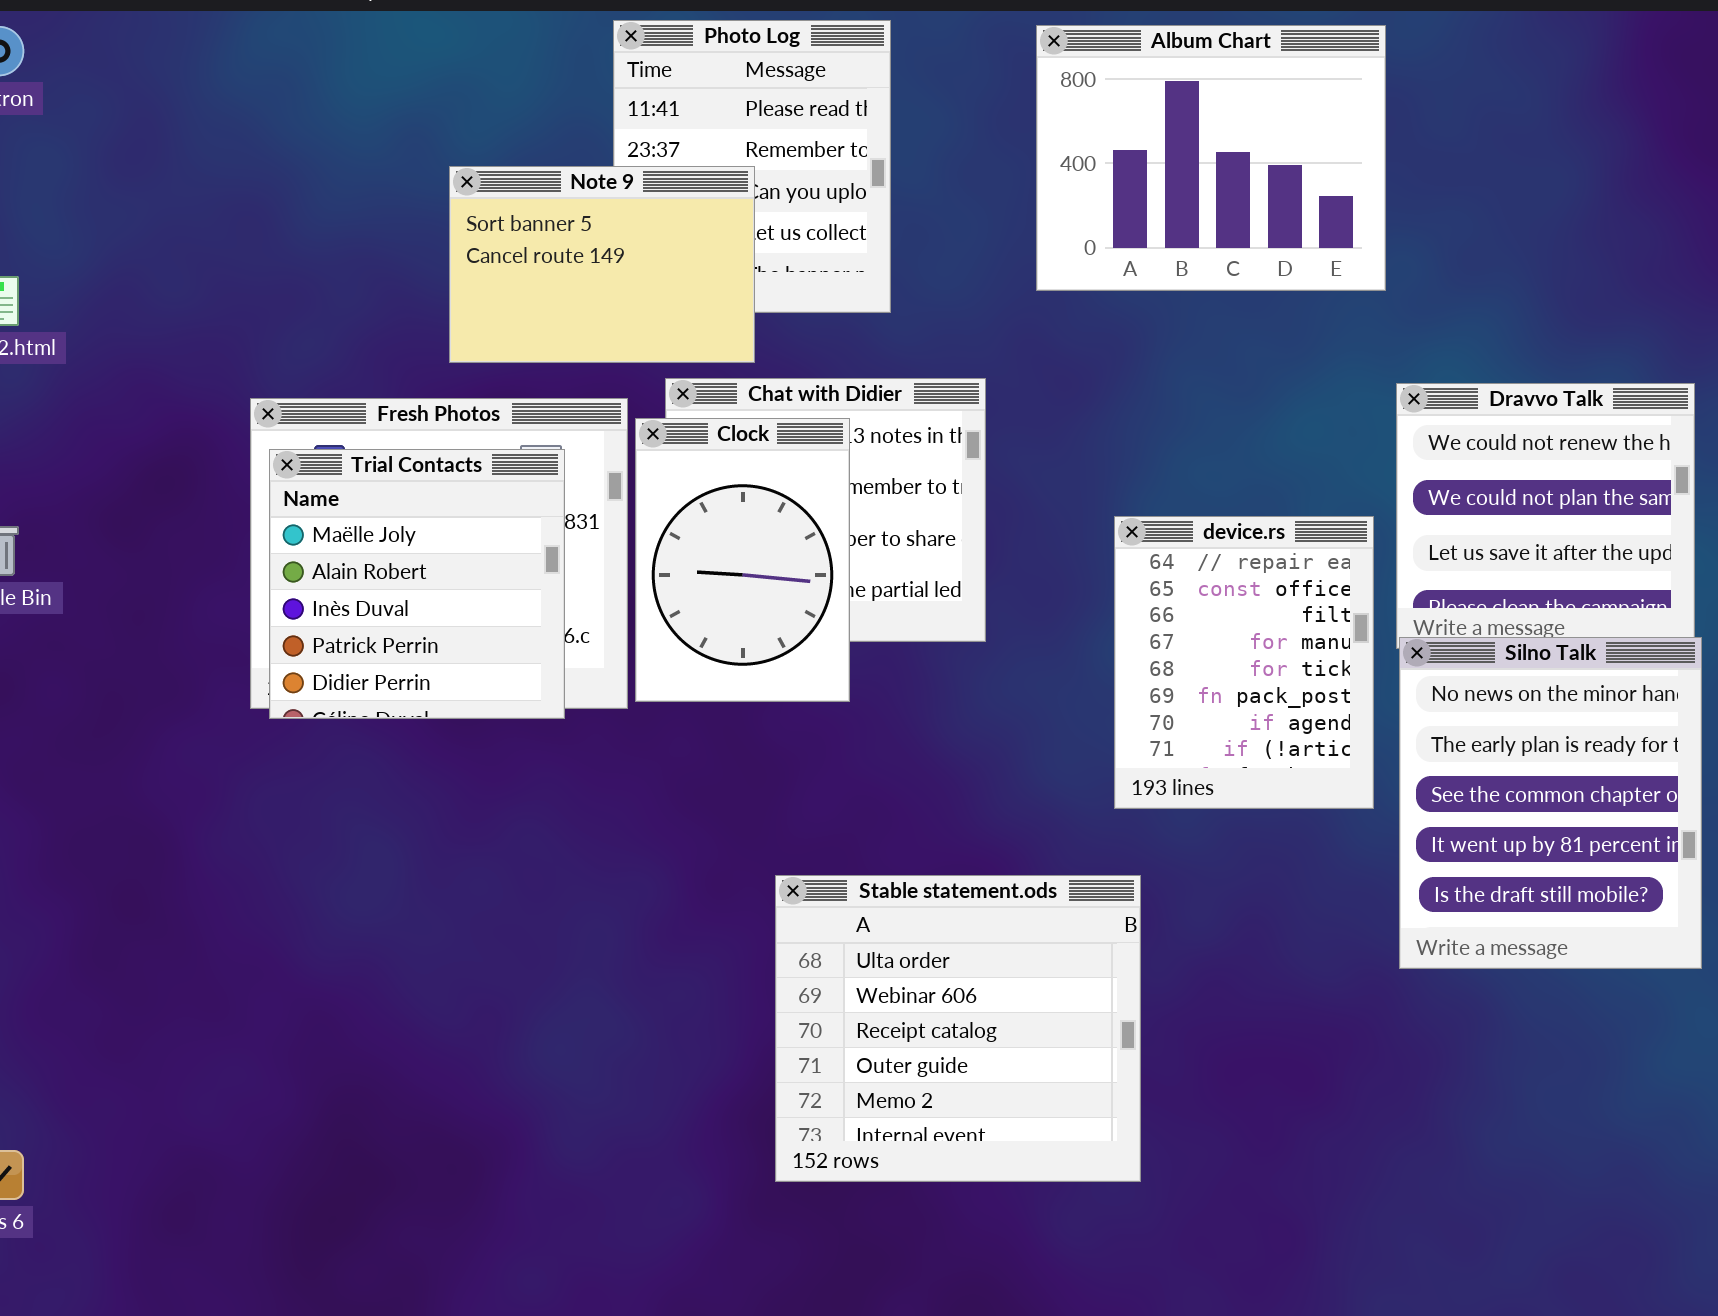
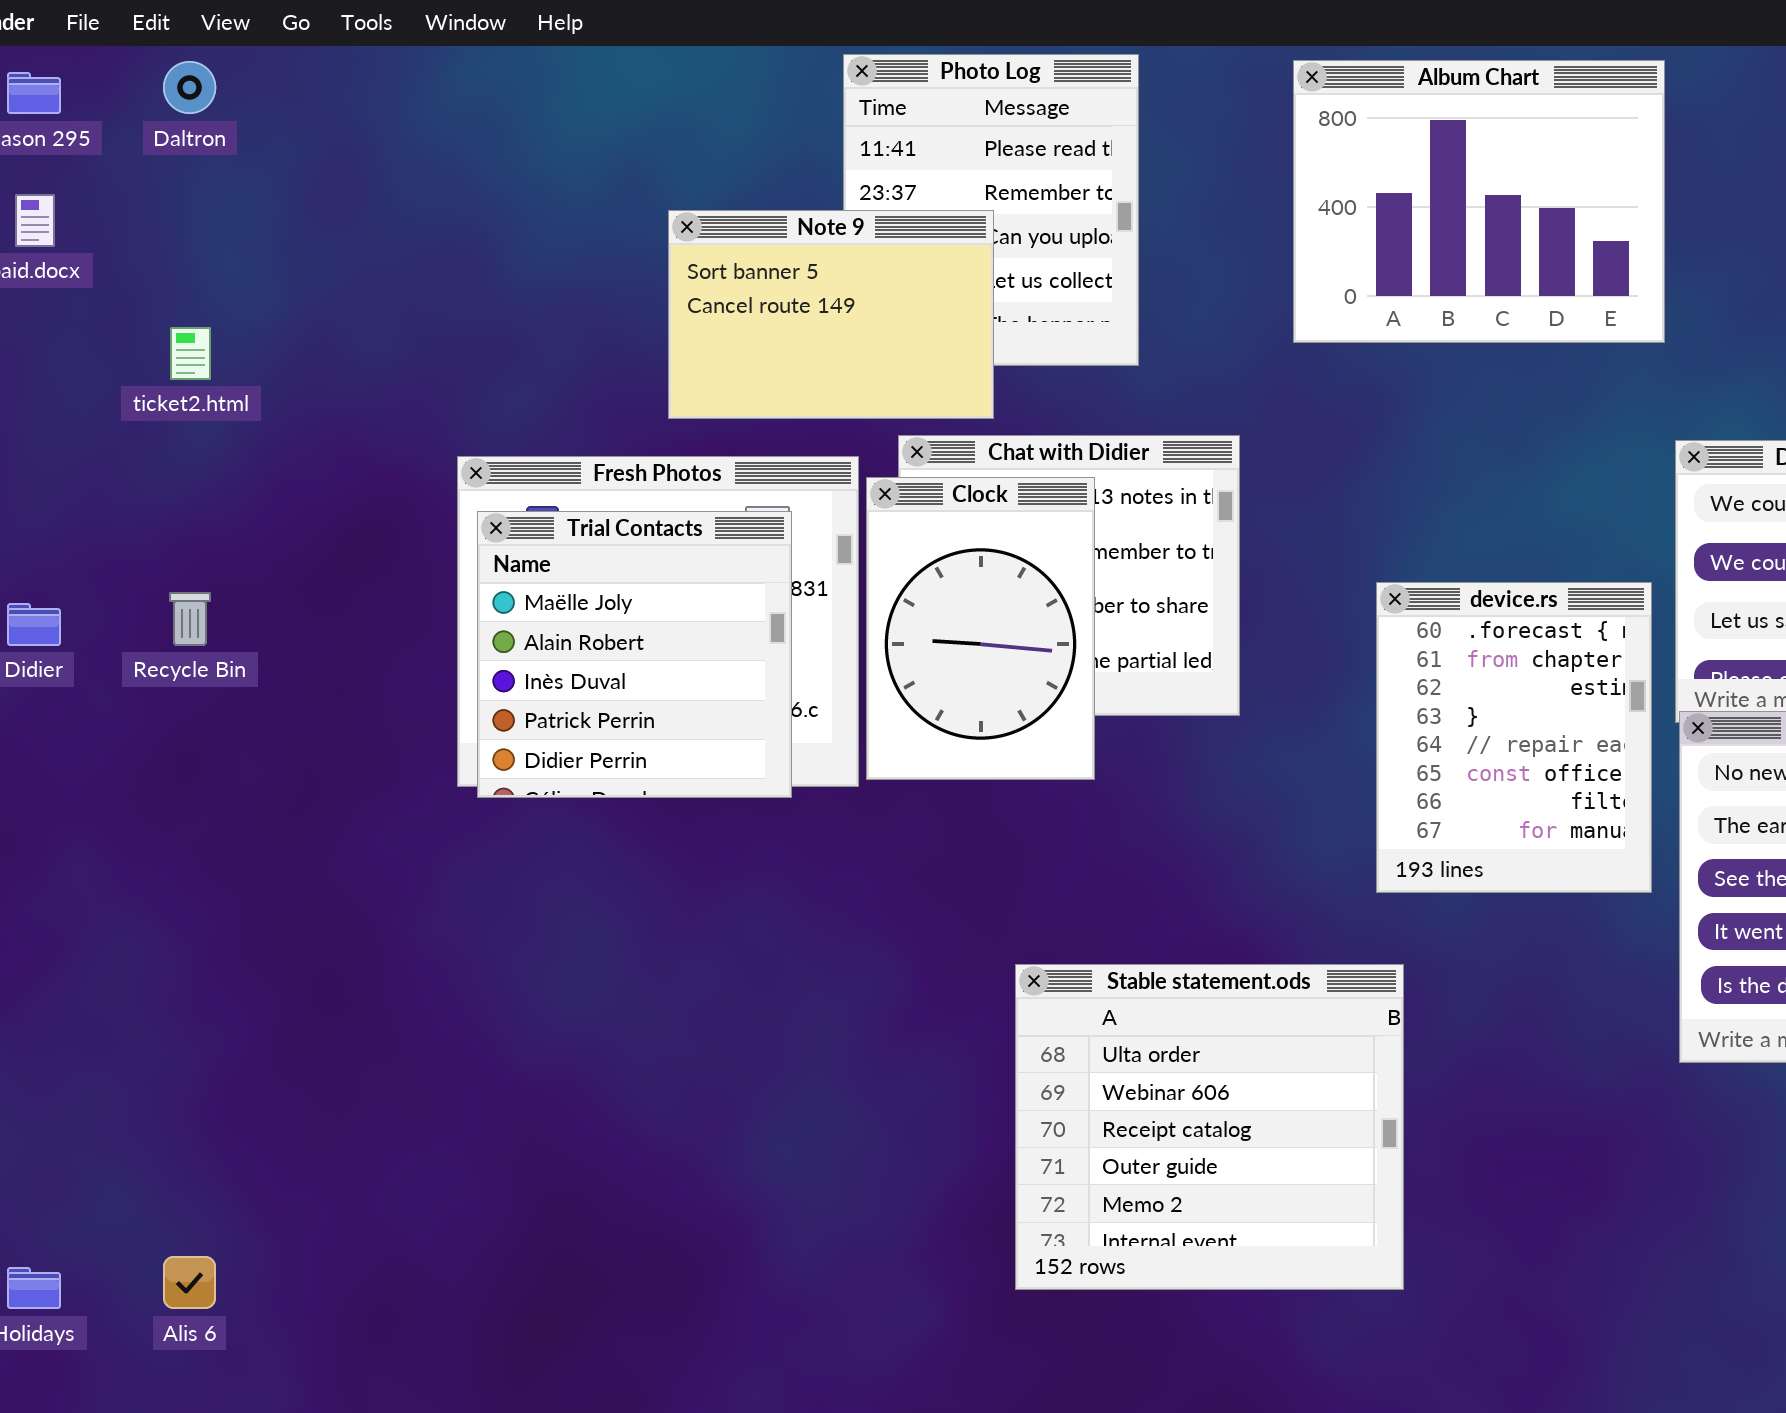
device.rs: [1114,516,1374,809] -> [1376,582,1652,893], scrolled up 4 rows

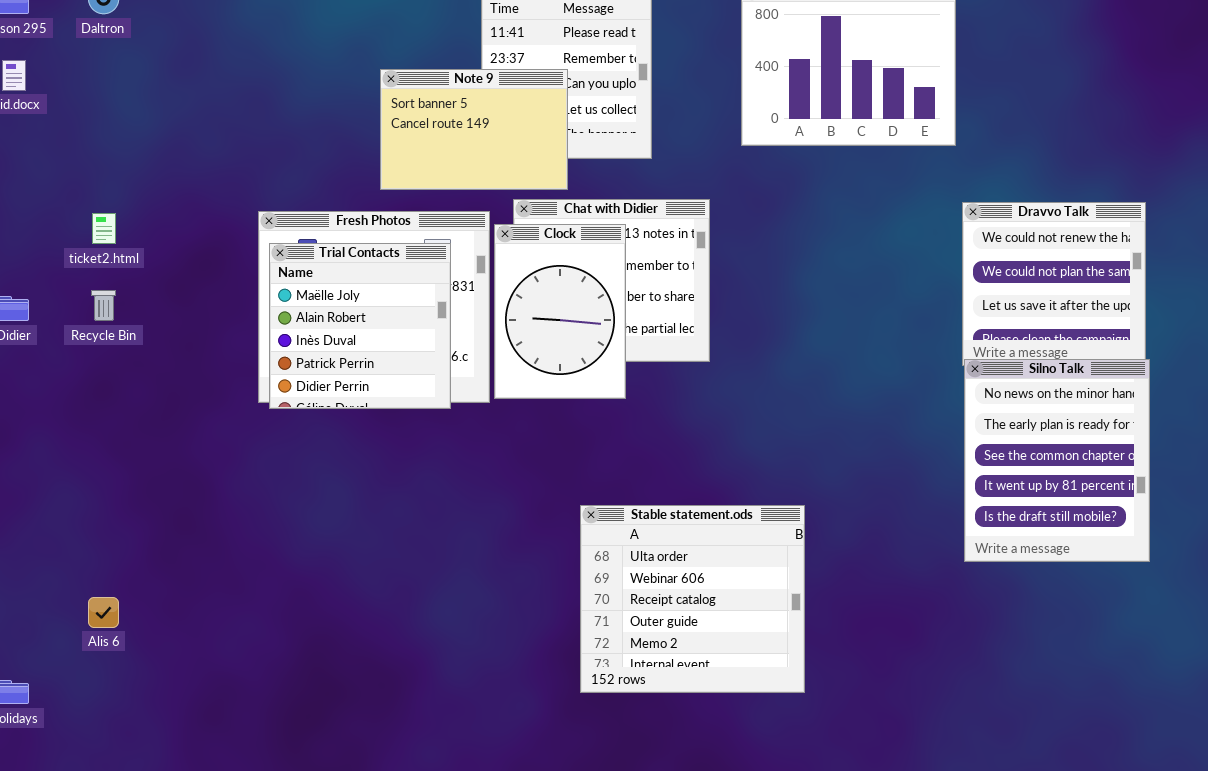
ticket2.html: [170,327,211,380] -> [92,213,116,244], moved
device.rs: [1376,582,1652,893] -> none, closed
Alis 6: [163,1256,216,1309] -> [88,597,119,628], moved

